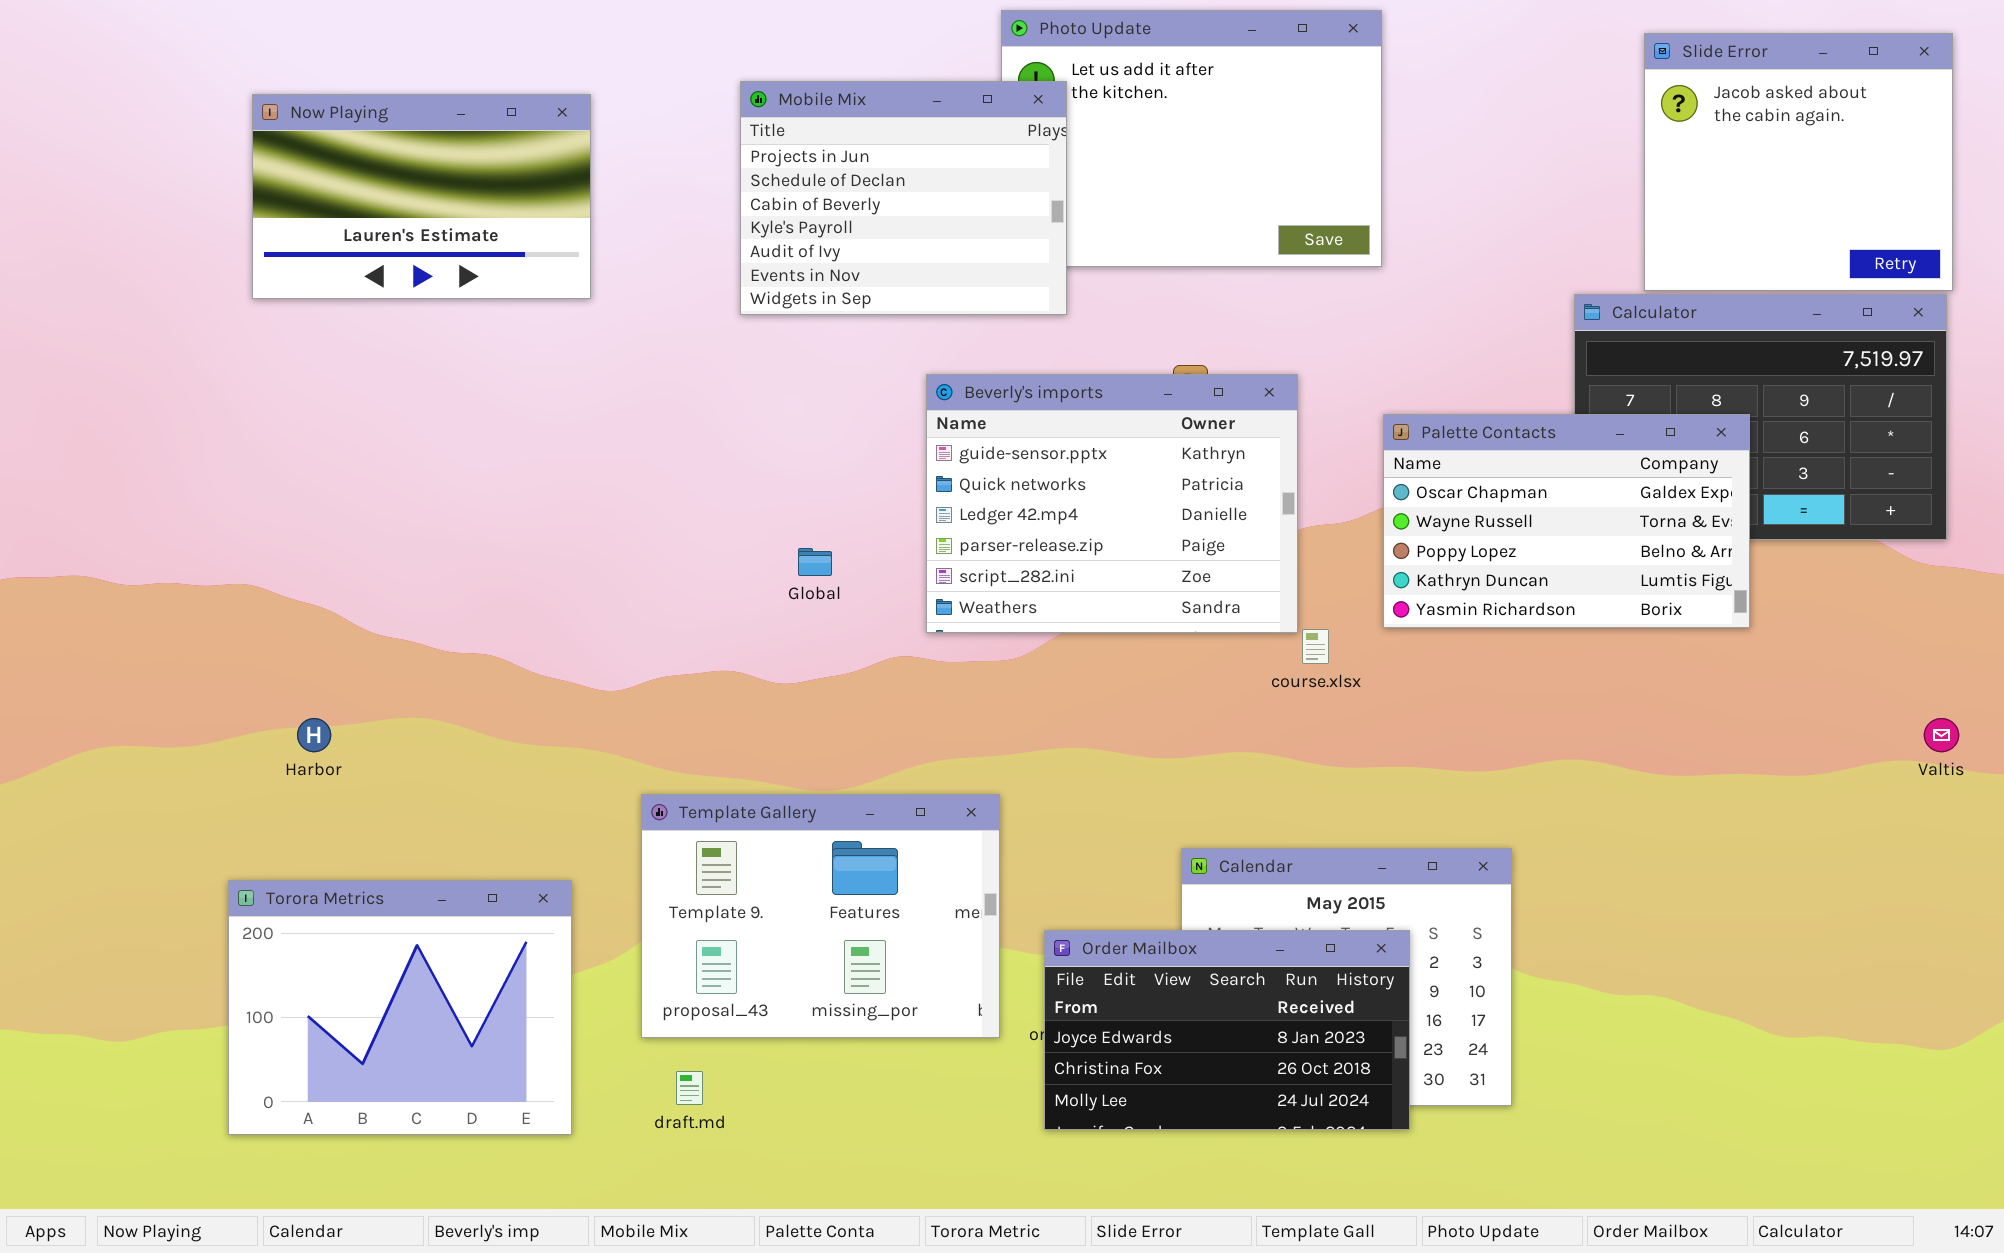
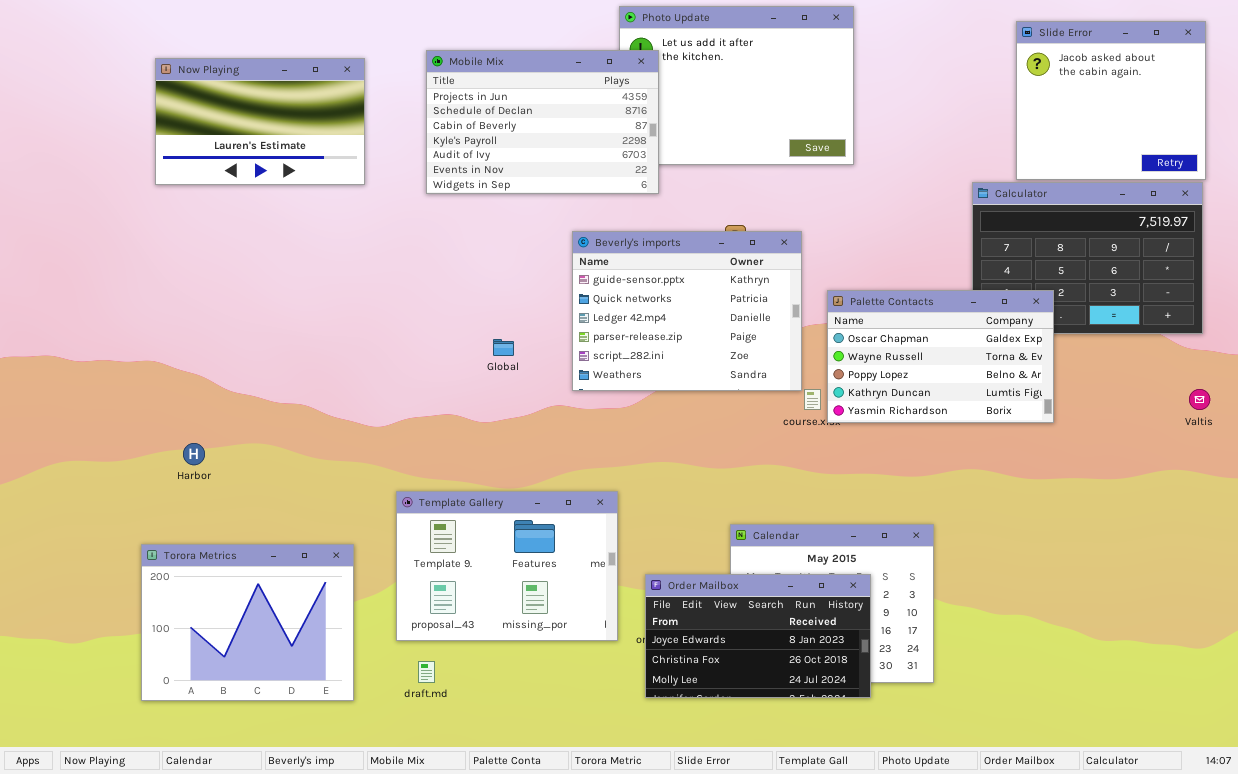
Mobile Mix: [740,81,1067,315] -> [426,50,659,194], resized
Palette Contacts: [1383,414,1750,628] -> [827,290,1054,423], moved
Valtis: [1924,718,1959,752] -> [1189,389,1210,410], moved

